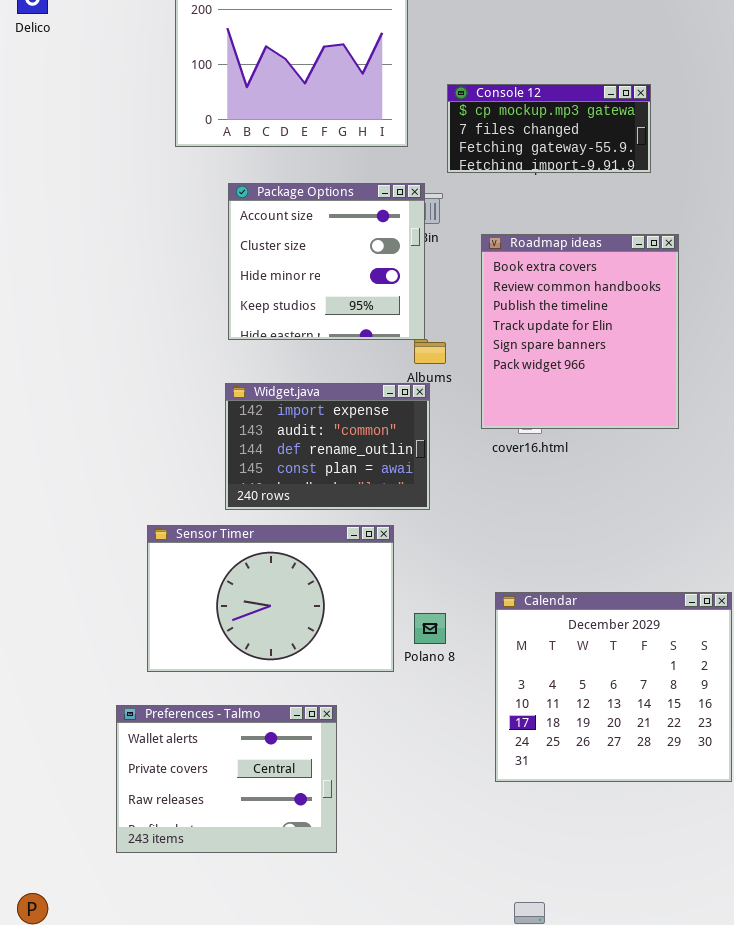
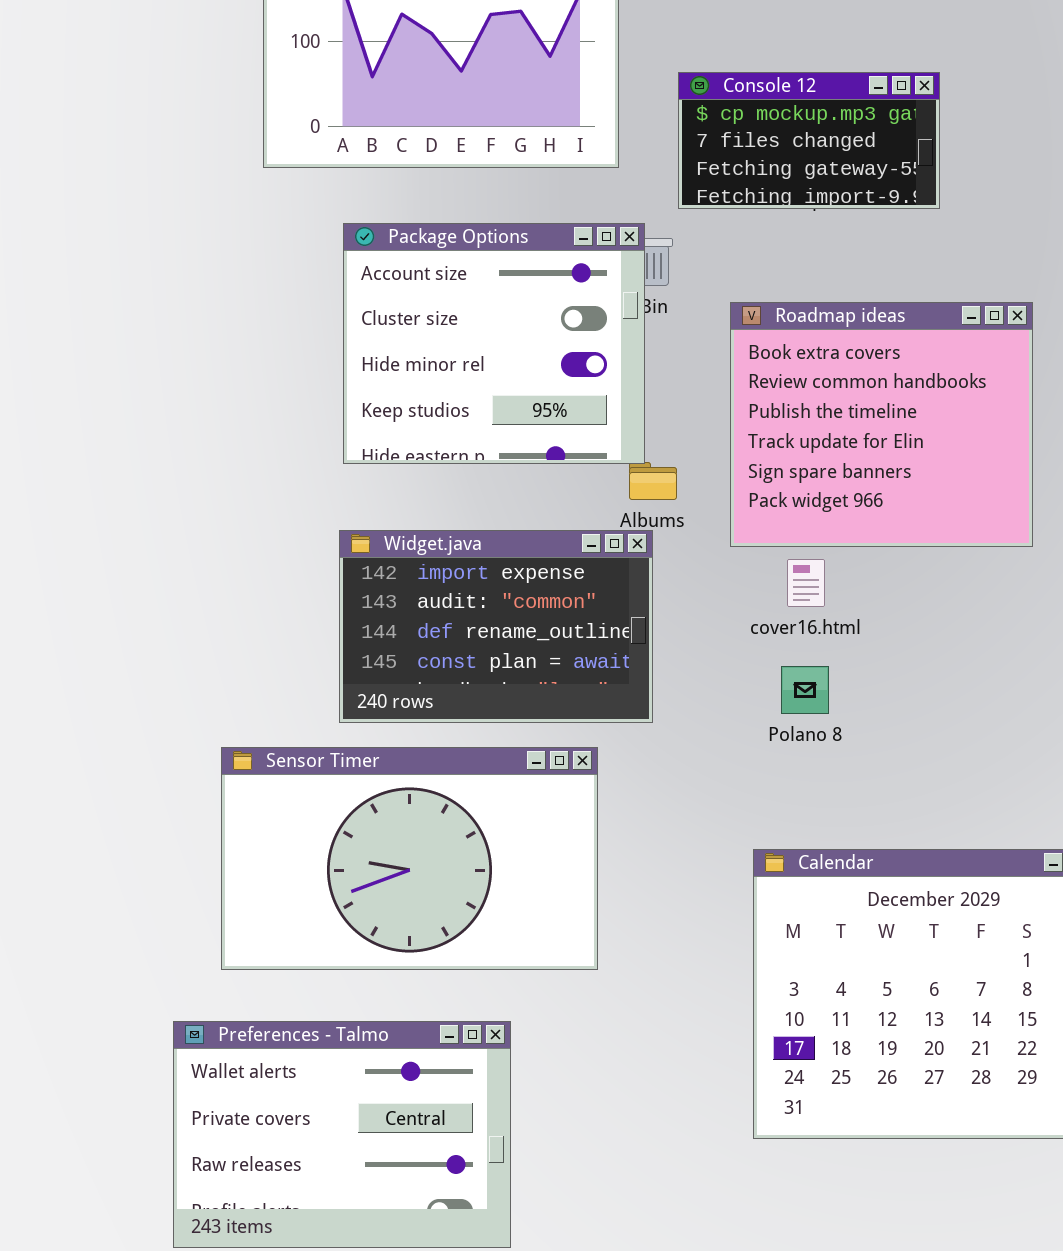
Console 12: [447,84,651,173] -> [678,72,940,209], resized
Roadmap ideas: [481,234,679,429] -> [730,302,1033,547], resized
Polano 8: [414,613,446,644] -> [781,666,829,714], moved

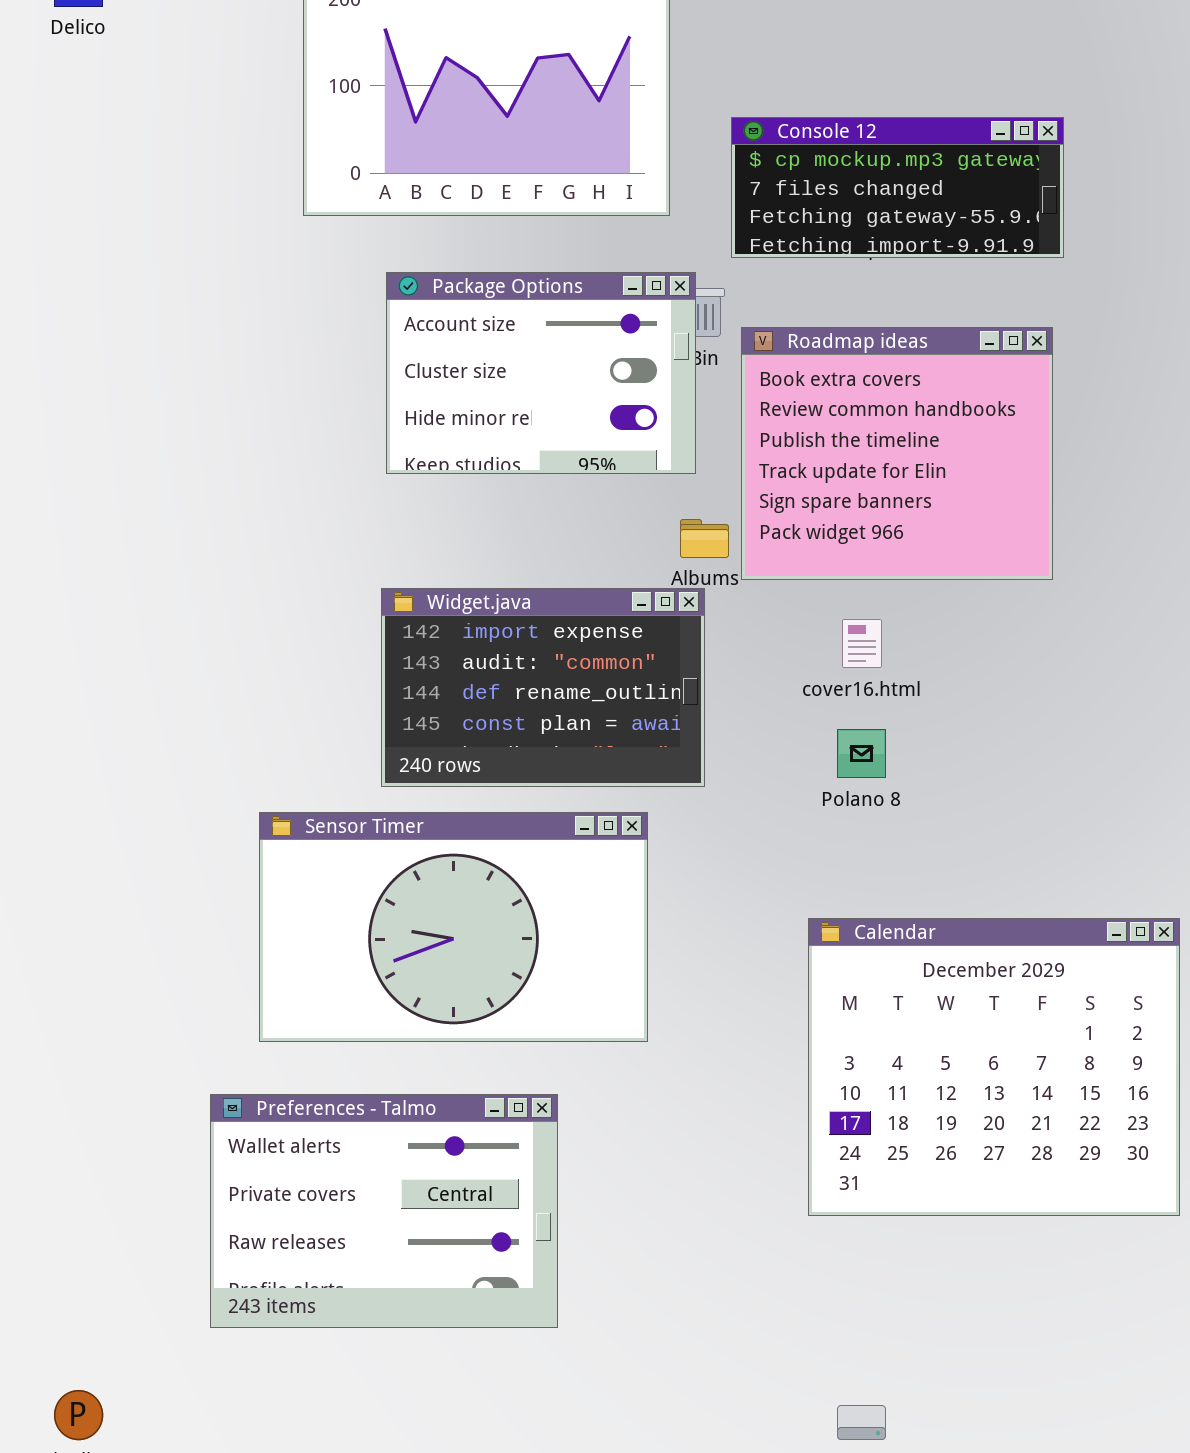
Console 12: [678,72,940,209] -> [731,117,1064,258], resized
Package Options: [343,223,645,464] -> [386,272,696,474], resized
Roadmap ideas: [730,302,1033,547] -> [741,327,1053,580], moved

